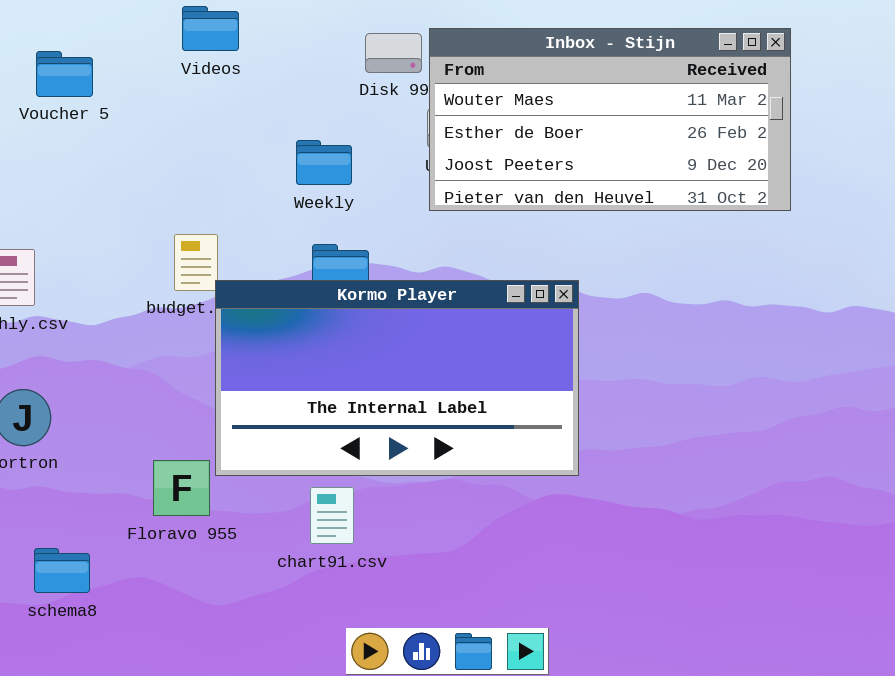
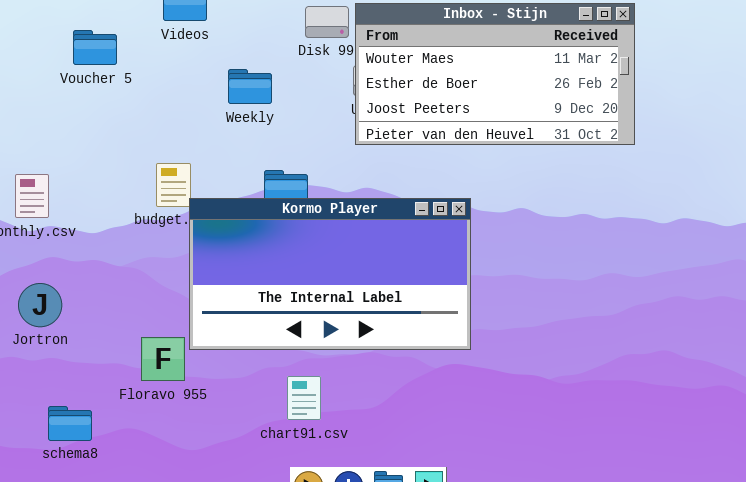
Voucher 5: [36,51,93,97] -> [73,30,117,65], moved
Weekly: [296,140,352,185] -> [228,69,272,104], moved
chart91.csv: [310,487,354,544] -> [287,376,321,420], moved

